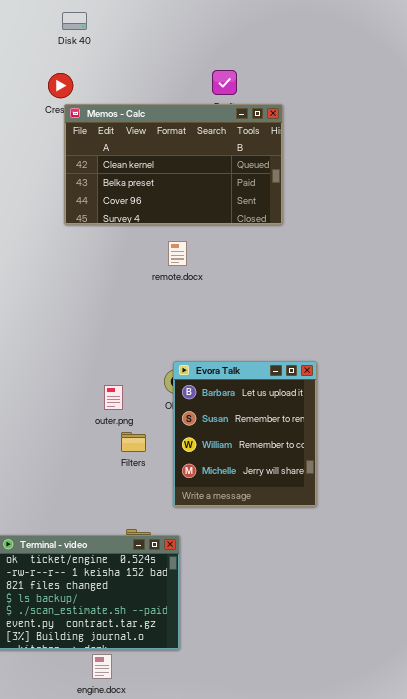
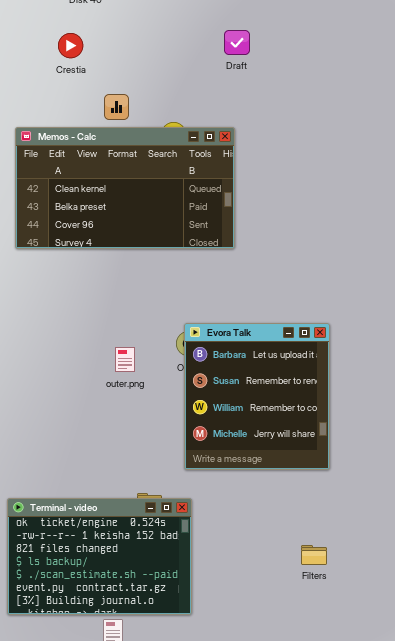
Memos - Calc: [64,104,283,225] -> [15,127,235,249], moved
Filters: [121,432,146,452] -> [301,545,327,565], moved

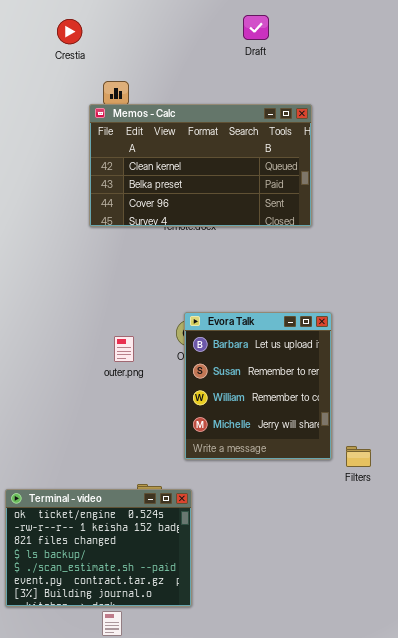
Draft: [224,30,250,55] -> [243,15,269,40], moved
Memos - Calc: [15,127,235,249] -> [89,104,312,227], moved
Filters: [301,545,327,565] -> [346,446,371,467], moved

